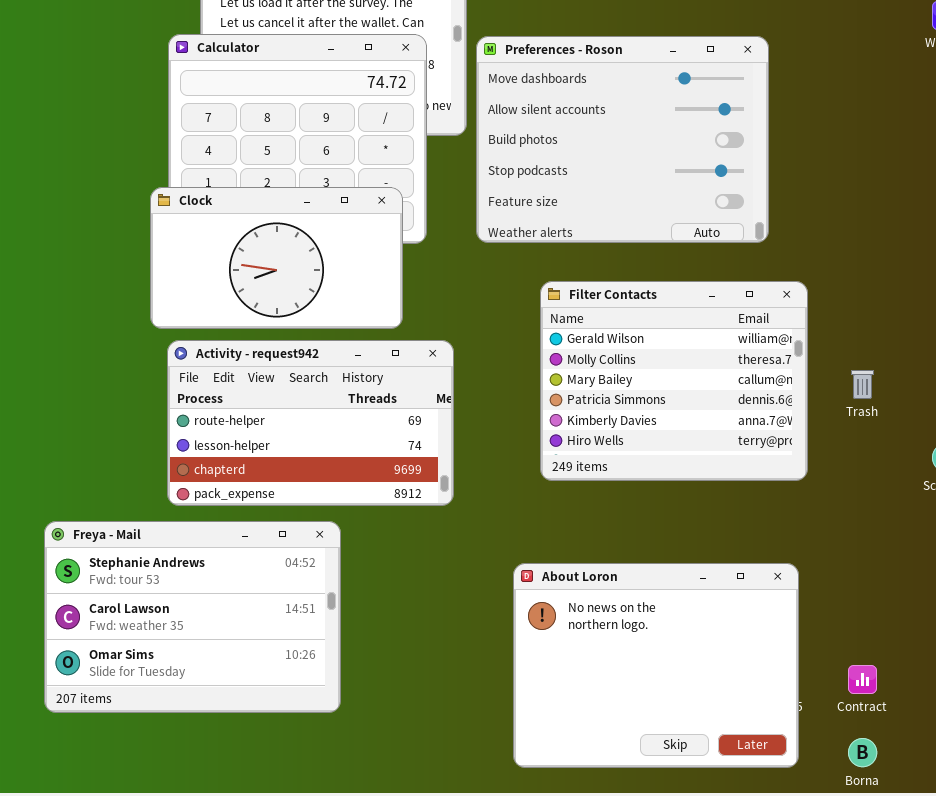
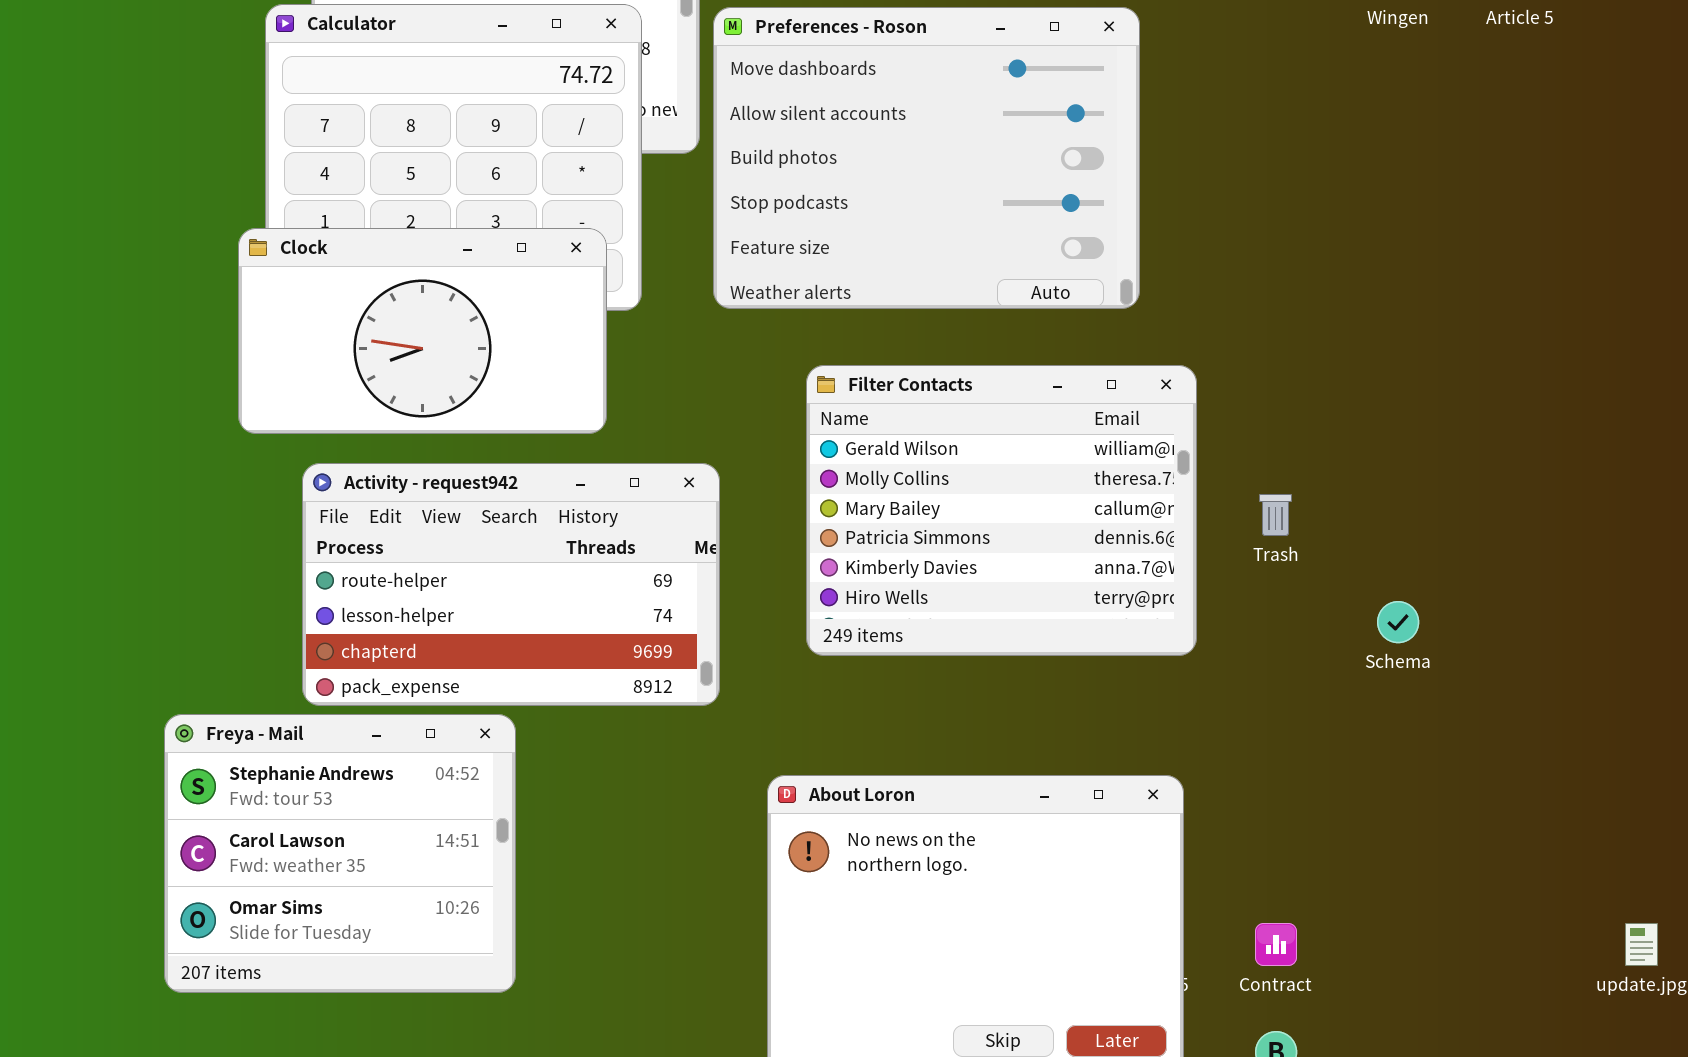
Activity - request942: [167,340,454,506] -> [302,463,720,706], moved
Freya - Mail: [44,521,341,713] -> [164,714,516,993], resized

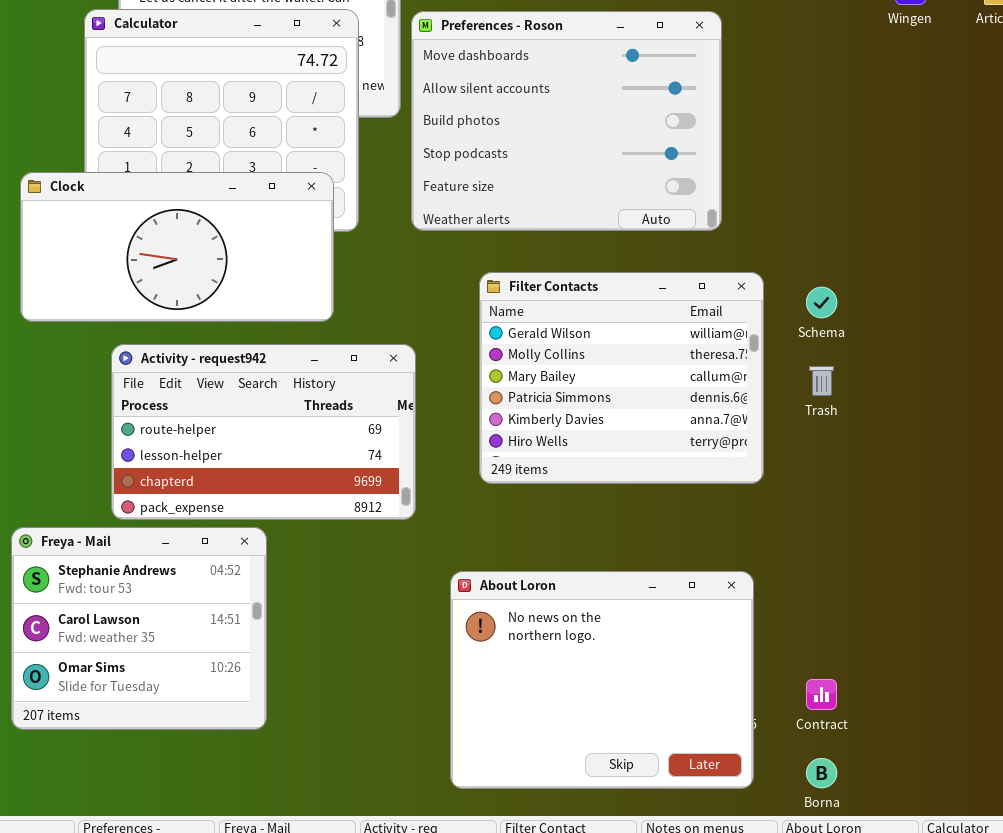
Clock: [238,228,607,434] -> [20,172,334,322], resized
Schema: [1377,601,1419,643] -> [806,287,837,318], moved

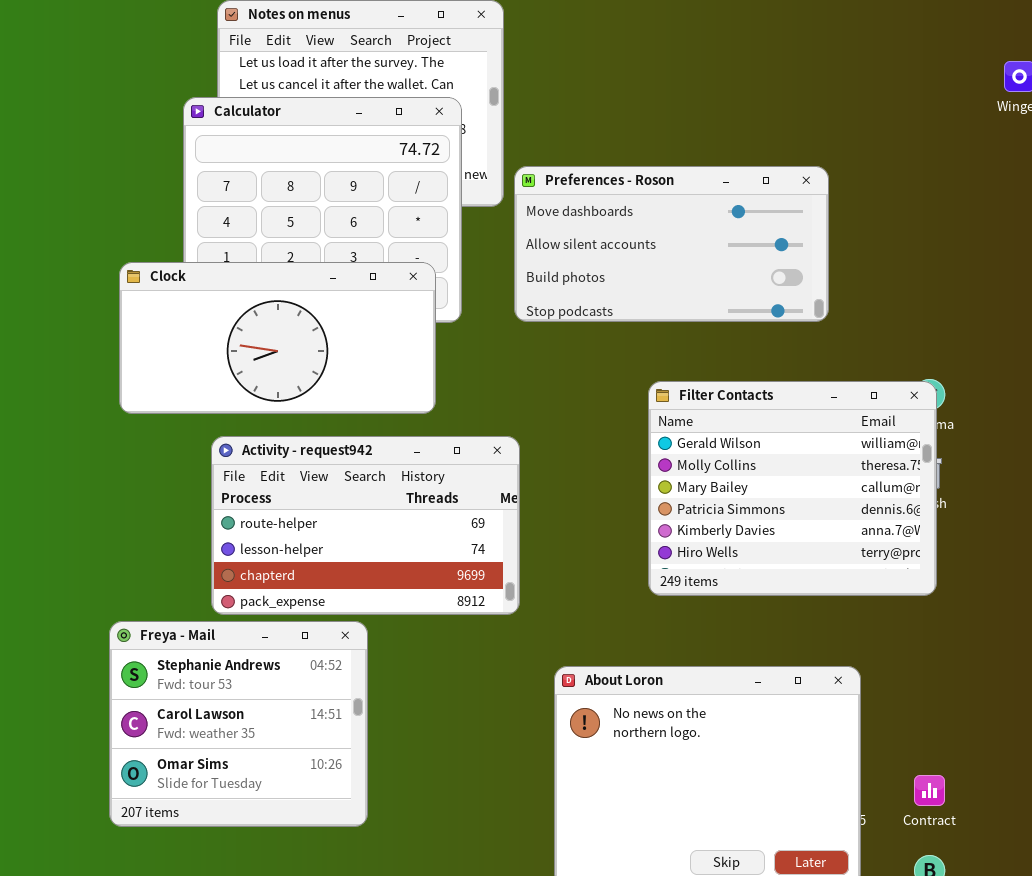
Preferences - Roson: [411,11,722,231] -> [514,166,829,322], resized
Filter Contacts: [479,272,764,484] -> [648,381,937,596], moved

